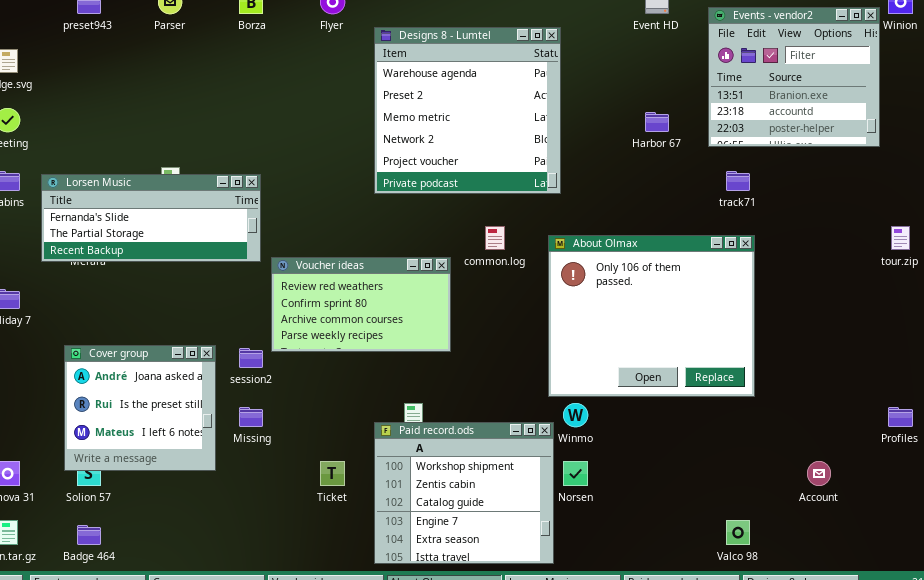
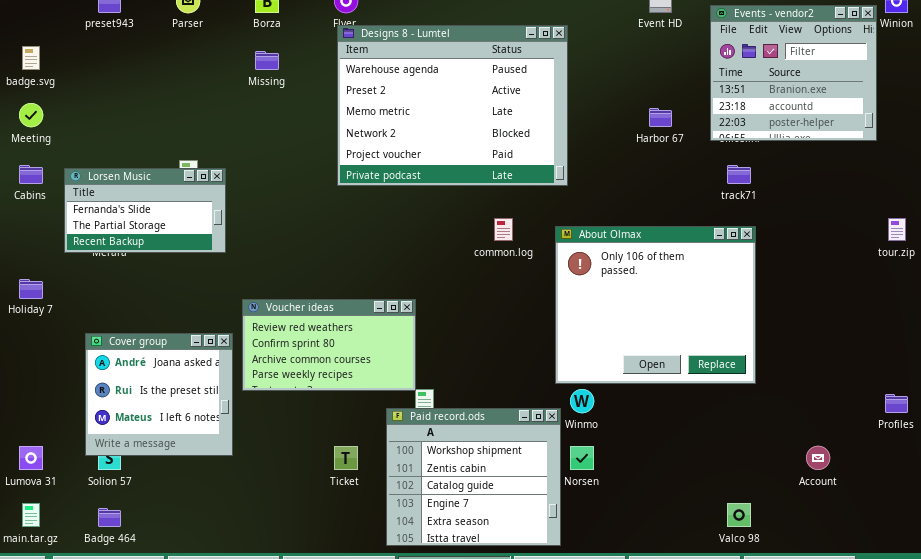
Designs 8 - Lumtel: [374,27,561,194] -> [337,25,568,186], resized
Lorsen Music: [41,174,261,262] -> [64,168,226,253], resized
Voucher ideas: [271,257,451,352] -> [242,299,416,391], moved
Missing: [239,407,263,427] -> [255,51,279,70], moved

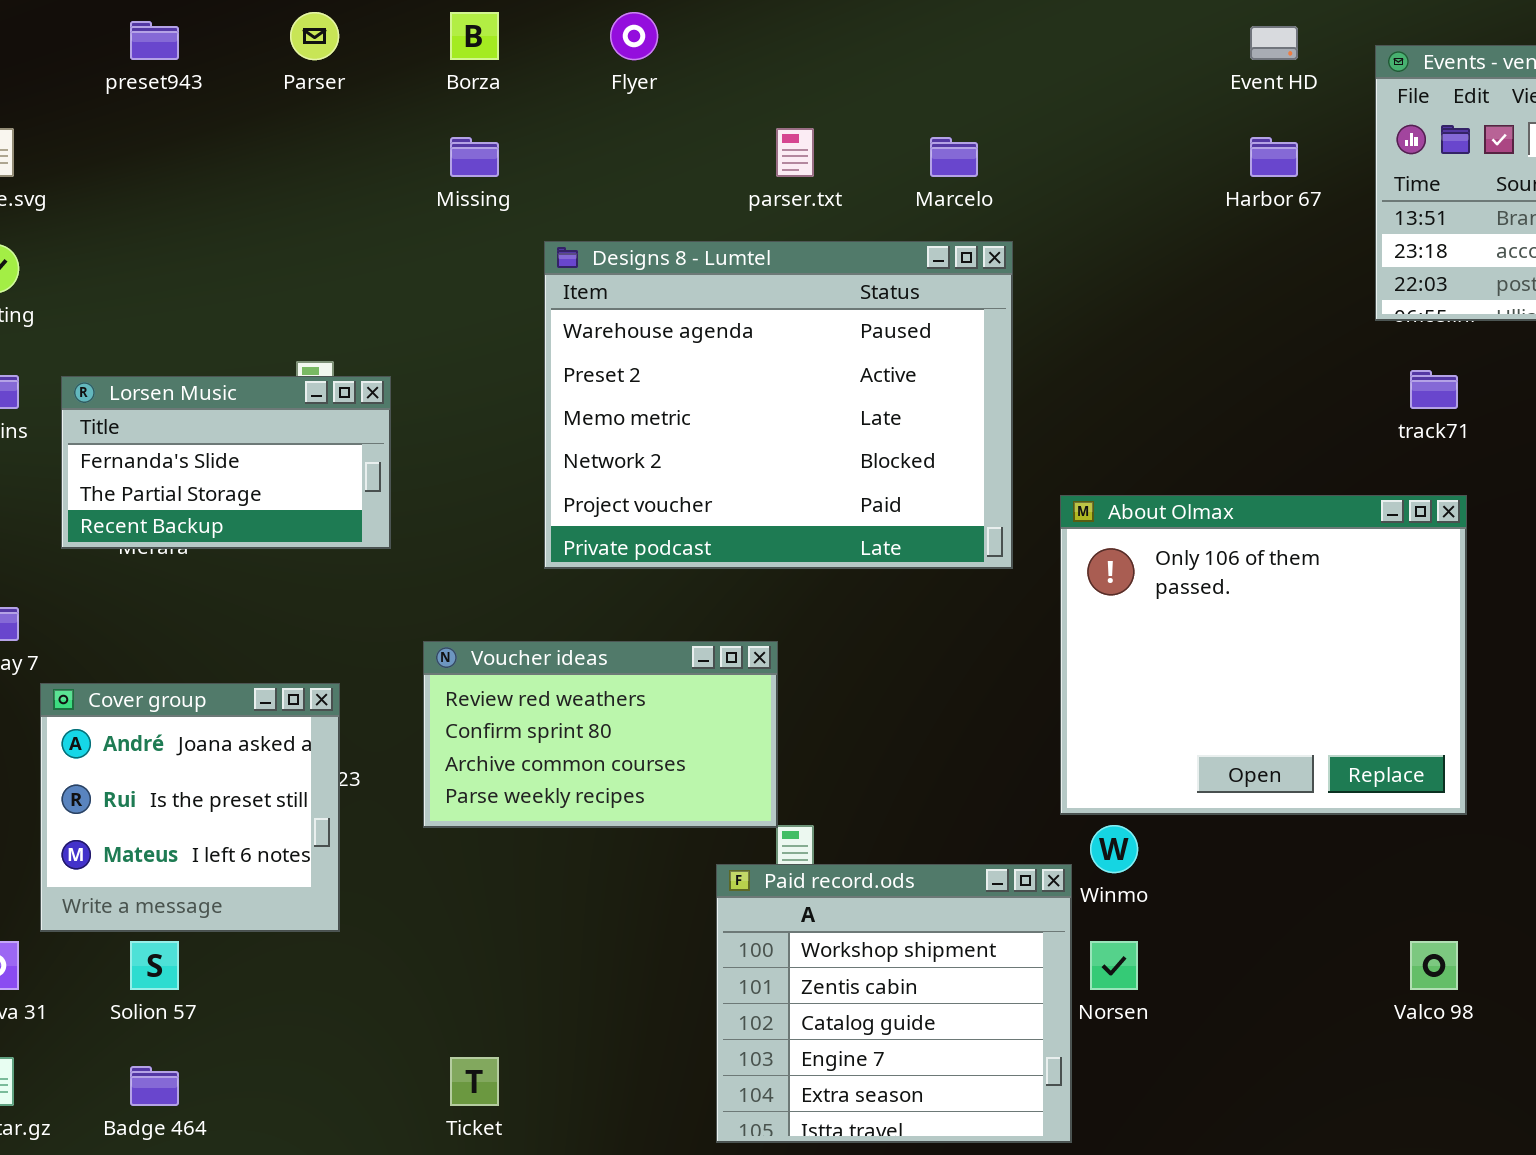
Designs 8 - Lumtel: [337,25,568,186] -> [544,241,1013,569], moved
Harbor 67: [649,108,672,127] -> [1250,137,1298,177], moved
Cover group: [85,333,233,456] -> [40,683,340,932], moved
Ticket: [334,446,358,470] -> [450,1057,499,1106], moved
Valco 98: [727,503,751,527] -> [1410,941,1458,990], moved

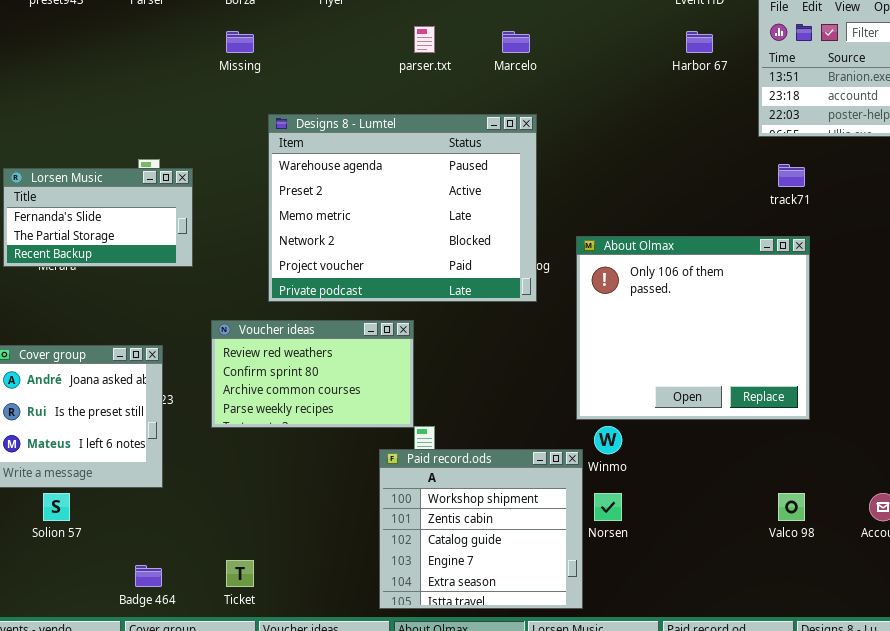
Designs 8 - Lumtel: [544,241,1013,569] -> [268,114,537,302], moved
Badge 464: [130,1066,179,1106] -> [135,565,162,587], moved

